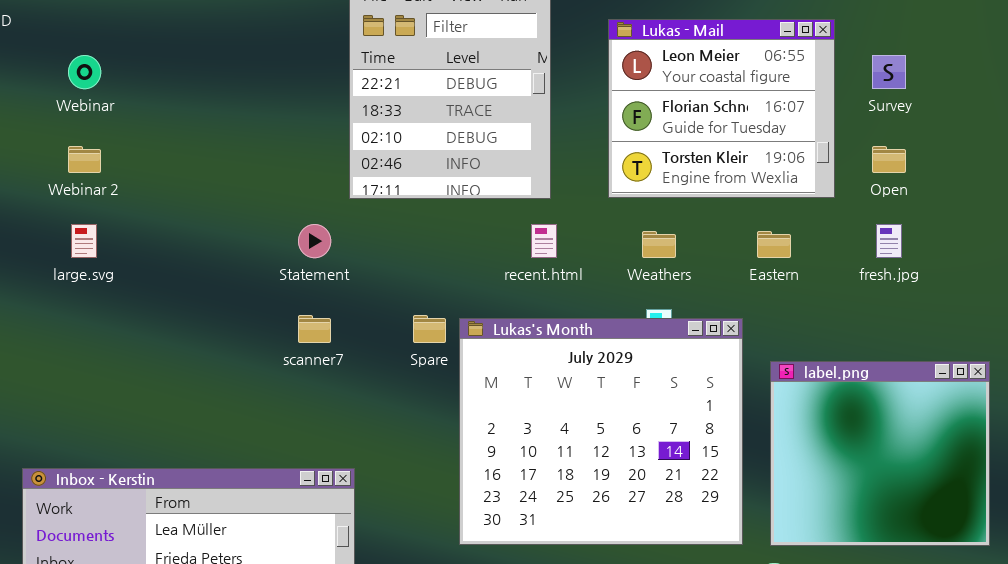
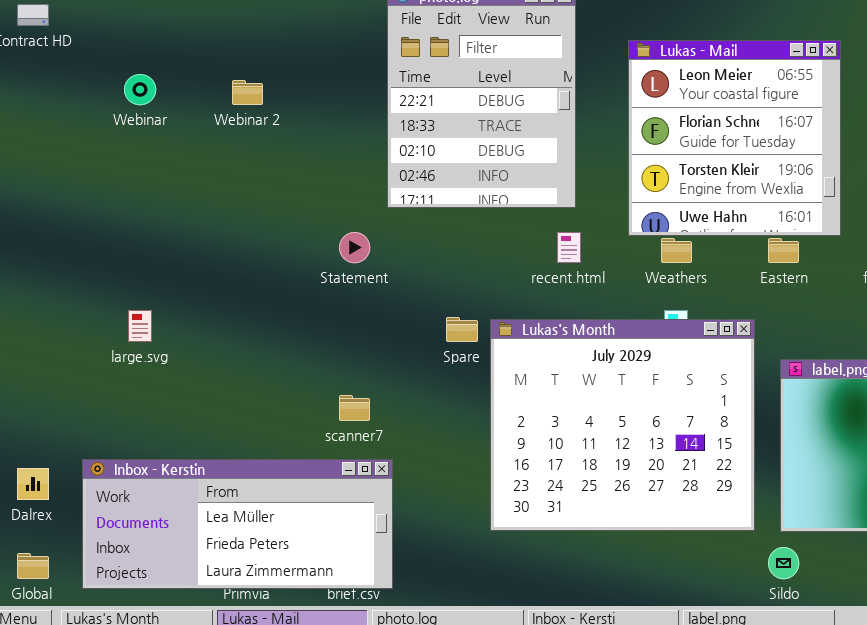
Lukas - Mail: [608,19,835,198] -> [628,40,841,236], resized
Webinar 2: [68,146,101,173] -> [232,80,263,105], moved
large.svg: [71,224,97,258] -> [128,310,152,342], moved
scanner7: [298,315,331,343] -> [339,395,370,421], moved

